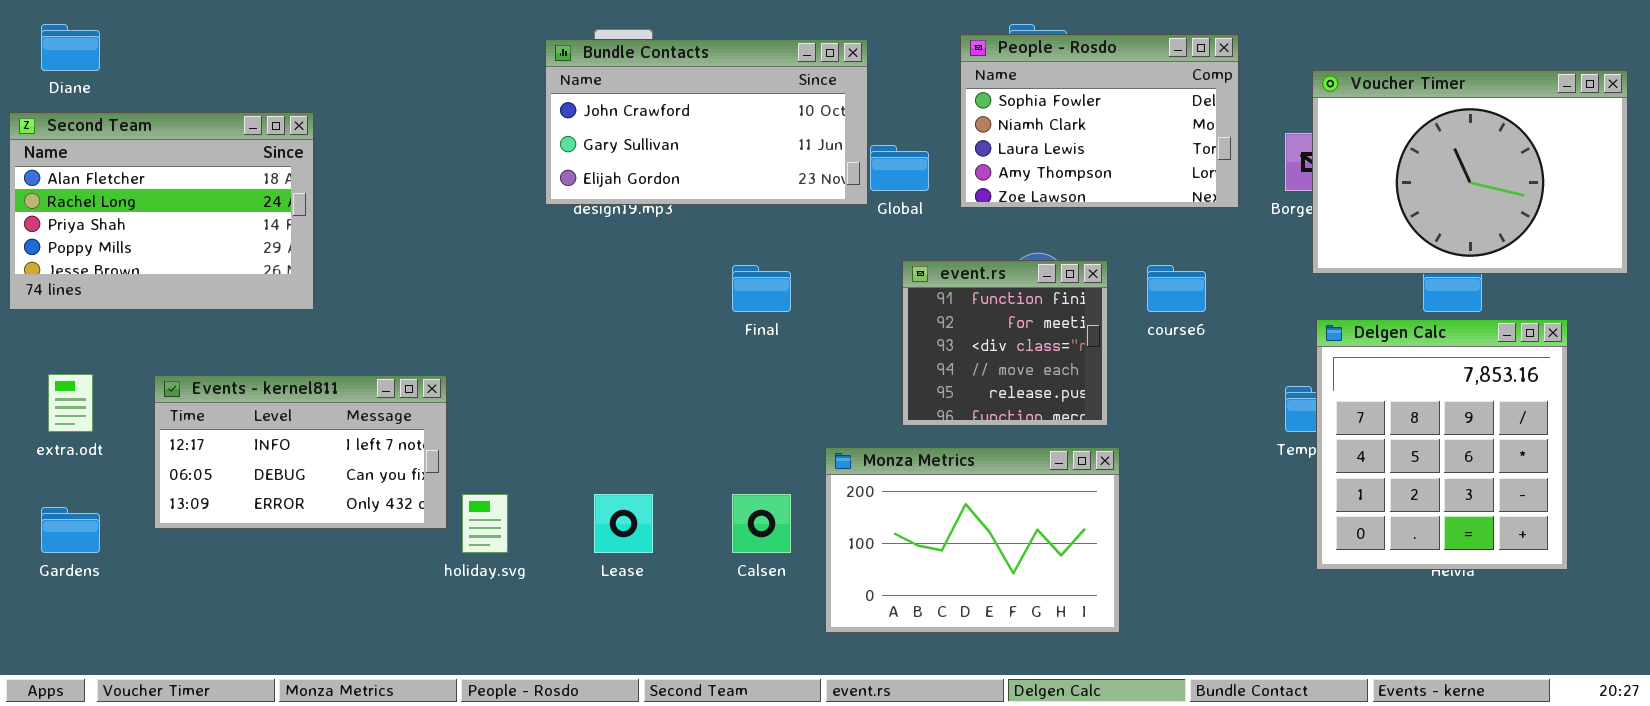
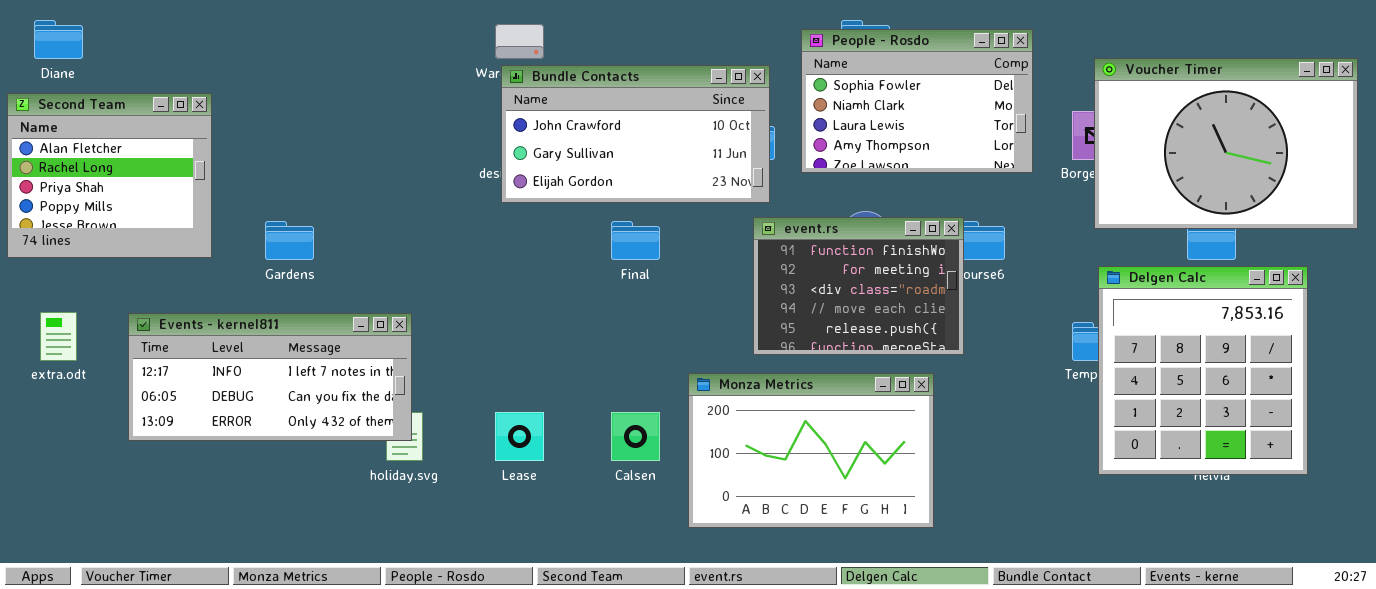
Bundle Contacts: [545,39,868,205] -> [501,65,770,203], moved
Second Team: [9,112,314,310] -> [7,93,212,258], resized
event.rs: [902,260,1108,426] -> [753,217,964,355], resized
Events - kernel811: [154,375,447,529] -> [128,313,412,441], resized
Gardens: [41,507,100,553] -> [265,221,314,260], moved

